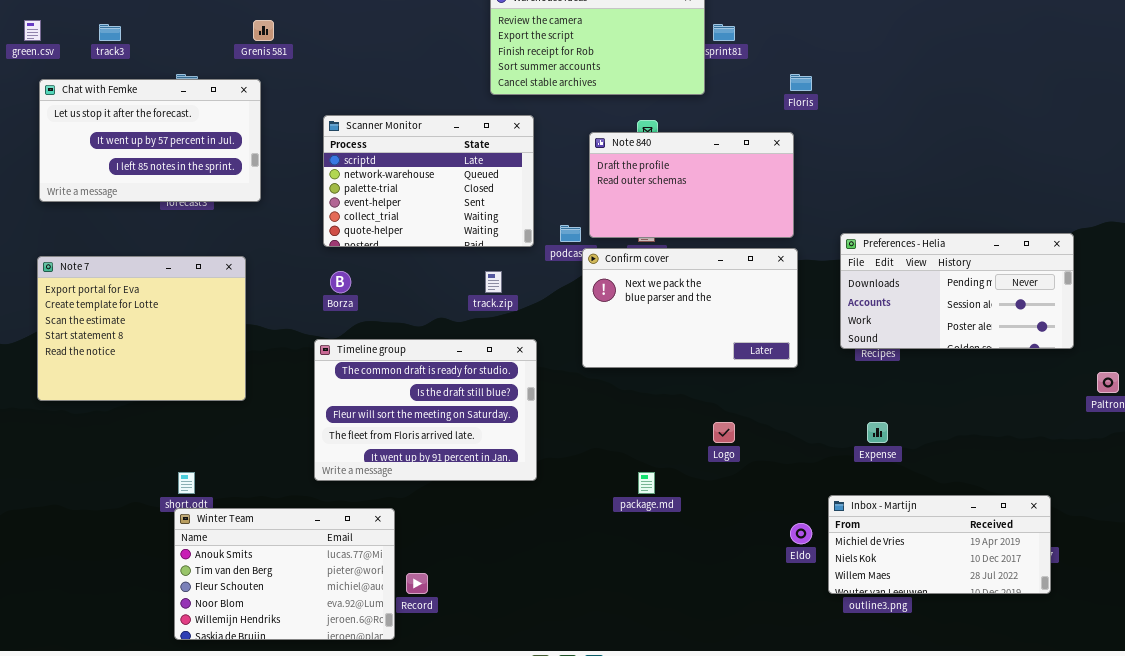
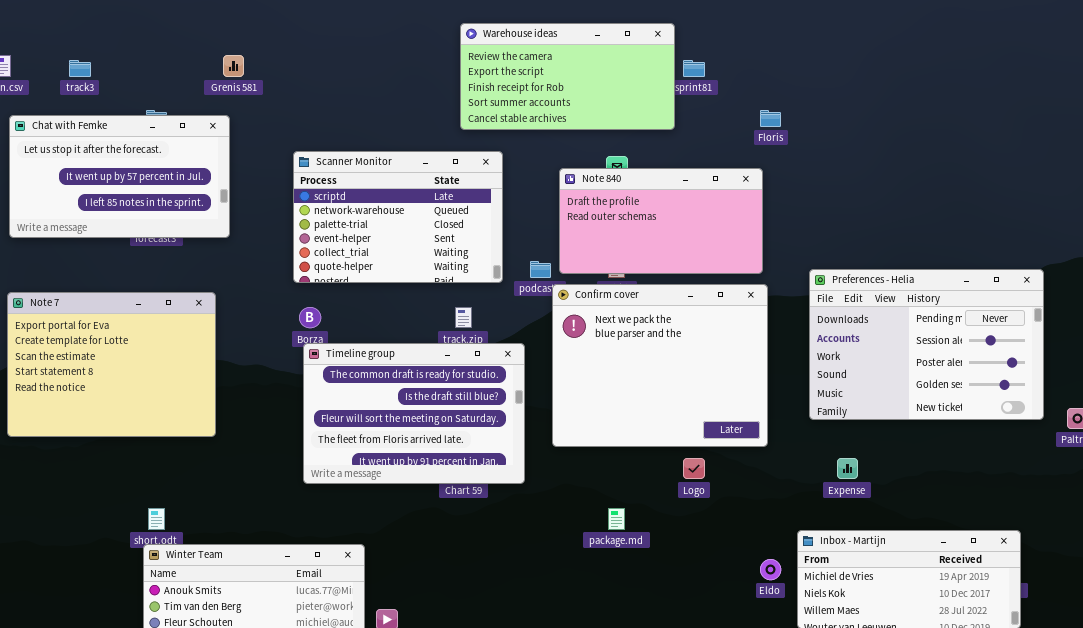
Preferences - Helia: [840,233,1074,349] -> [809,269,1044,420], resized
Confirm cover: [582,248,798,368] -> [552,284,768,447], resized
Timeline group: [314,339,537,481] -> [303,343,525,484], moved

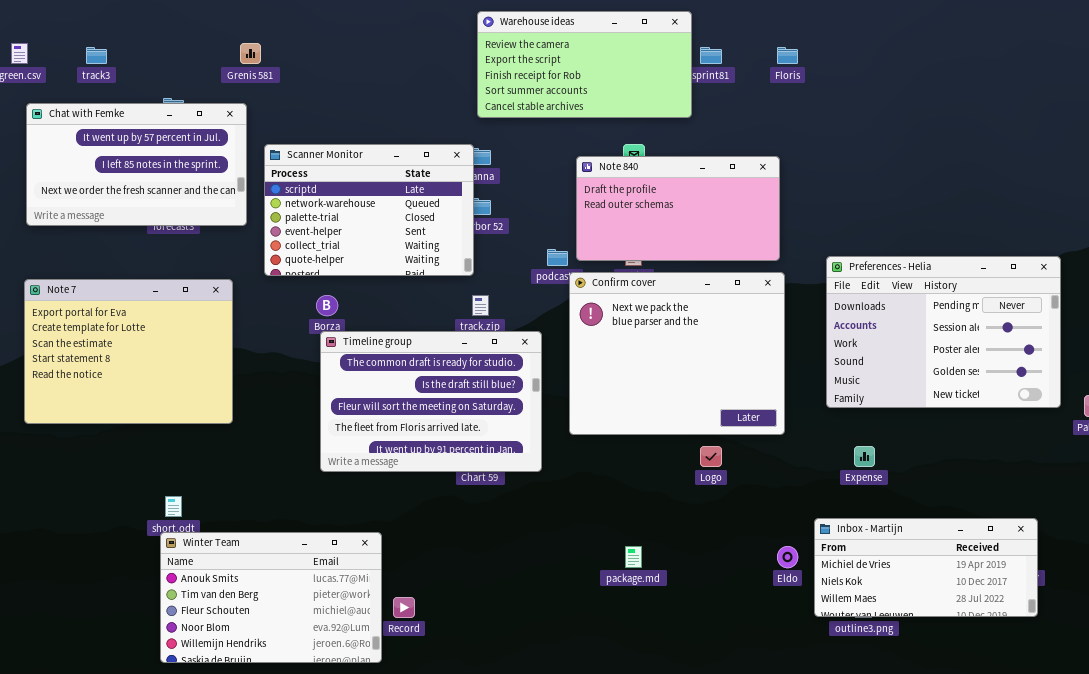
Floris: [760,110,781,127] -> [777,47,798,64], moved
Chat with Femke: [9,115,230,238] -> [26,103,247,226], scrolled down 1 row
Scanner Monitor: [293,151,503,283] -> [264,144,474,276], moved
package.md: [608,508,625,530] -> [625,546,642,568], moved

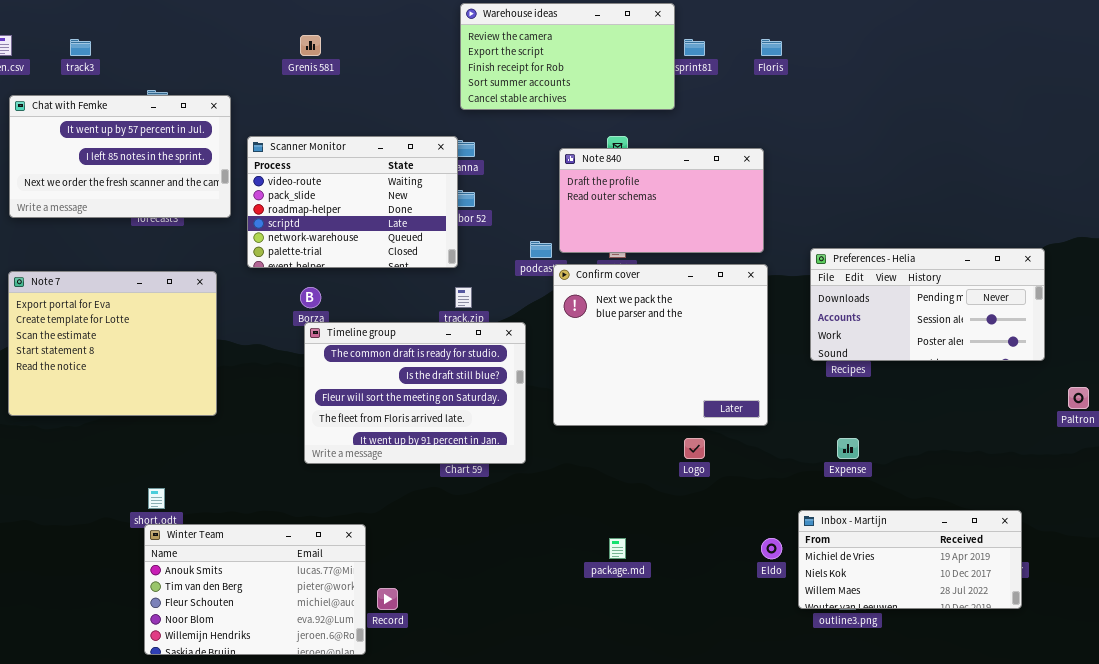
Grenis 581: [240,43,261,64] -> [300,35,321,56], moved
Scanner Monitor: [264,144,474,276] -> [247,136,458,268], scrolled up 3 rows
Preferences - Helia: [826,256,1061,408] -> [810,248,1045,361], resized

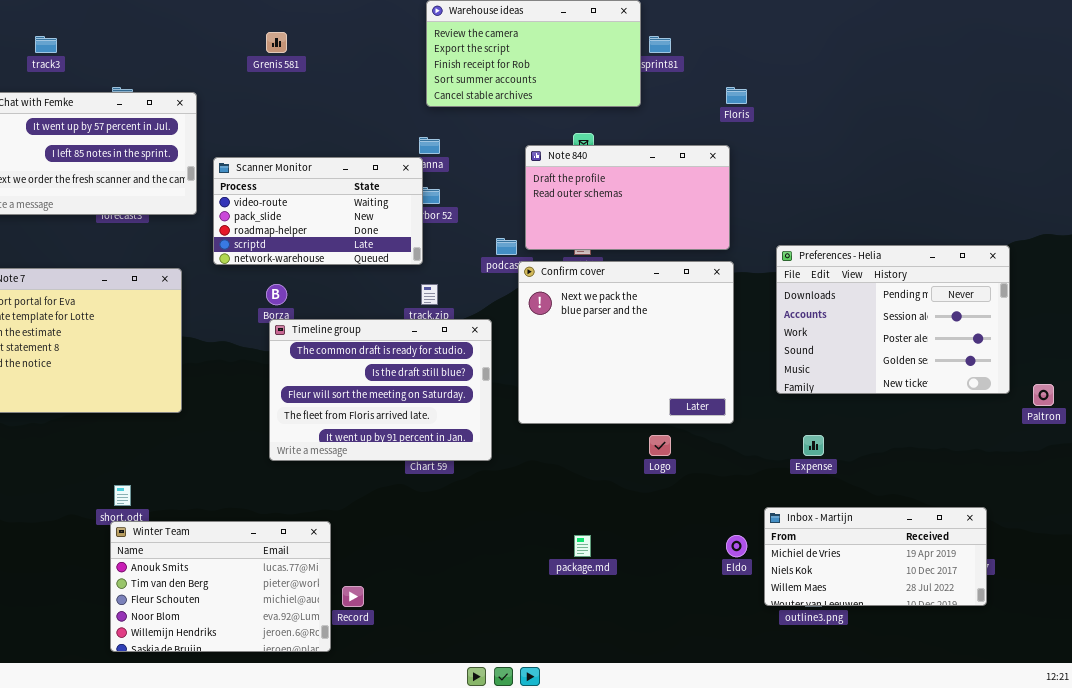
Floris: [761,39,782,56] -> [726,87,747,104], moved
Scanner Monitor: [247,136,458,268] -> [213,157,423,265], resized
Preferences - Helia: [810,248,1045,361] -> [776,245,1010,394], resized

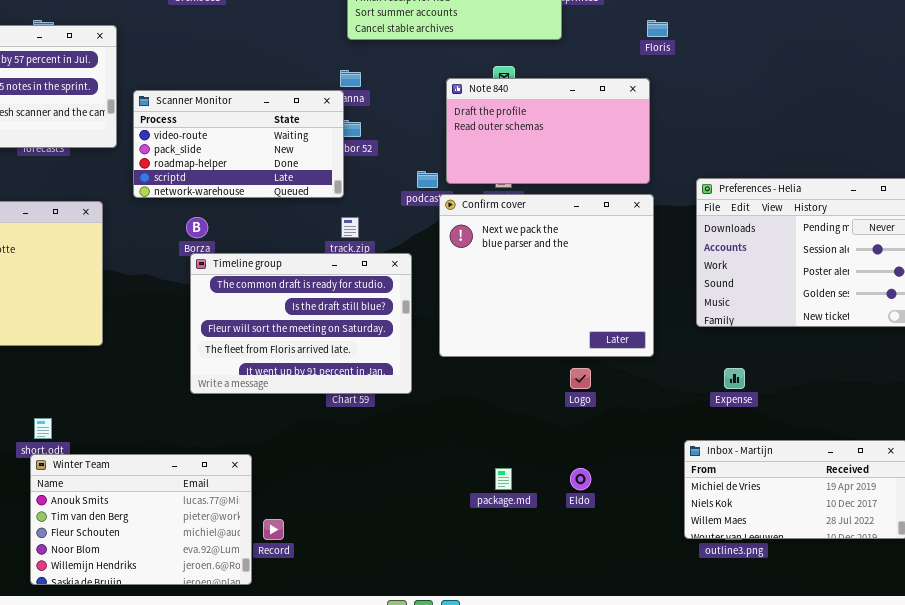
Eldo: [726,535,747,557] -> [570,468,591,490], moved

